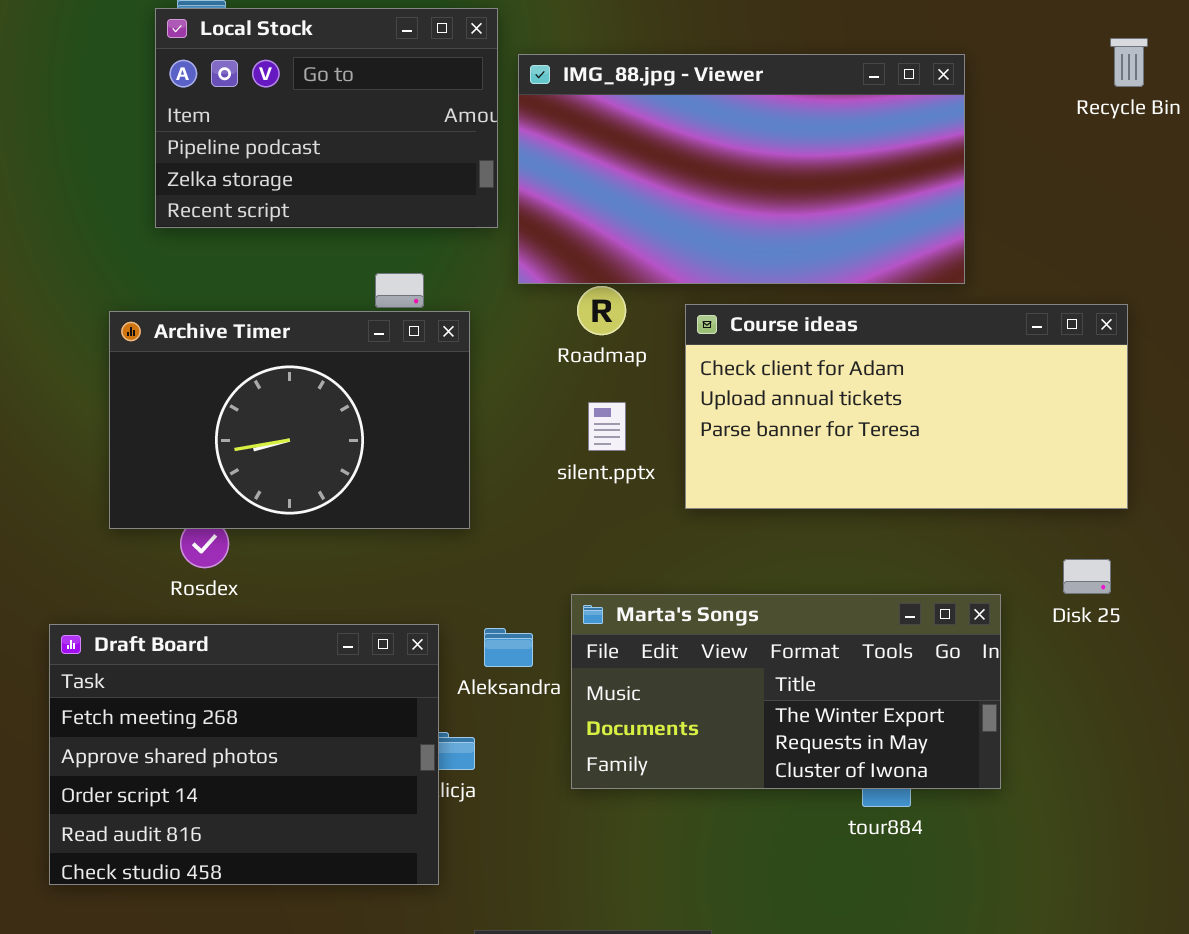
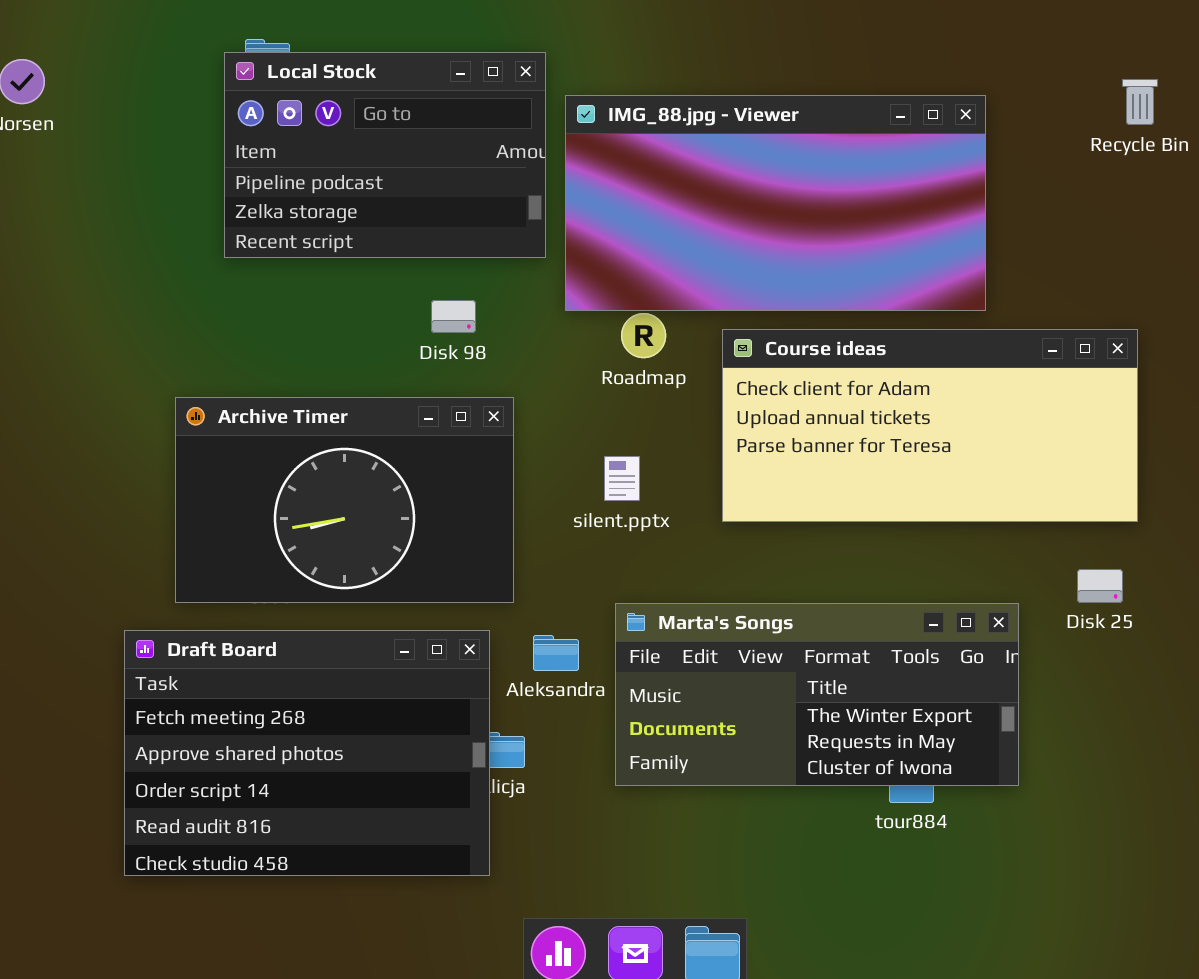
Archive Timer: [109,311,470,529] -> [175,397,514,603], moved
silent.pptx: [588,402,626,451] -> [604,456,640,501], moved

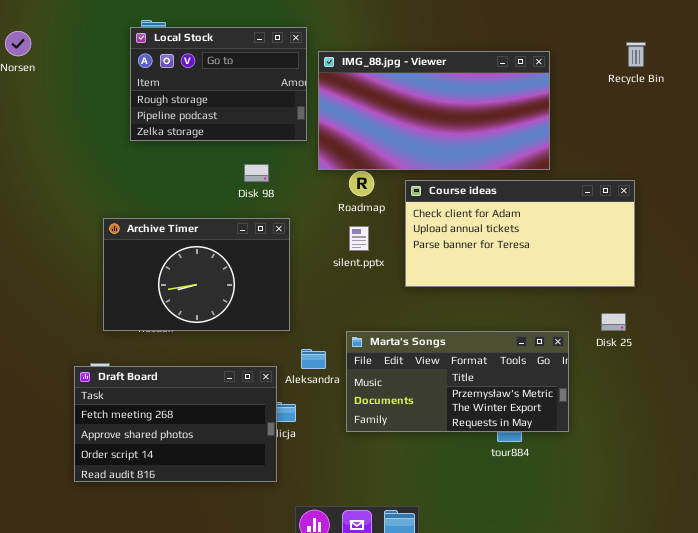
Local Stock: [224,52,546,258] -> [130,27,307,141], scrolled up 1 row
silent.pptx: [604,456,640,501] -> [349,226,369,251], moved
Marta's Songs: [615,603,1019,786] -> [346,331,569,432], scrolled up 1 row
Draft Board: [124,630,490,876] -> [74,366,277,482], resized

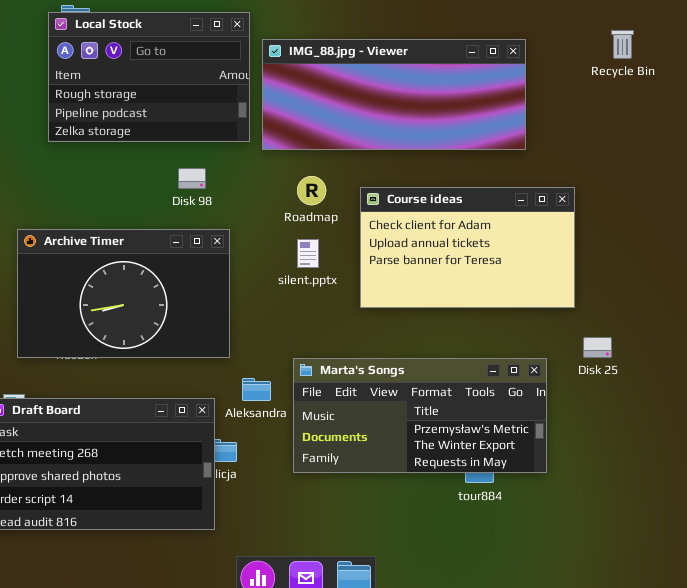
IMG_88.jpg - Viewer: [318,51,550,170] -> [262,39,526,150], resized
Course ideas: [405,180,635,287] -> [360,187,575,308], resized

